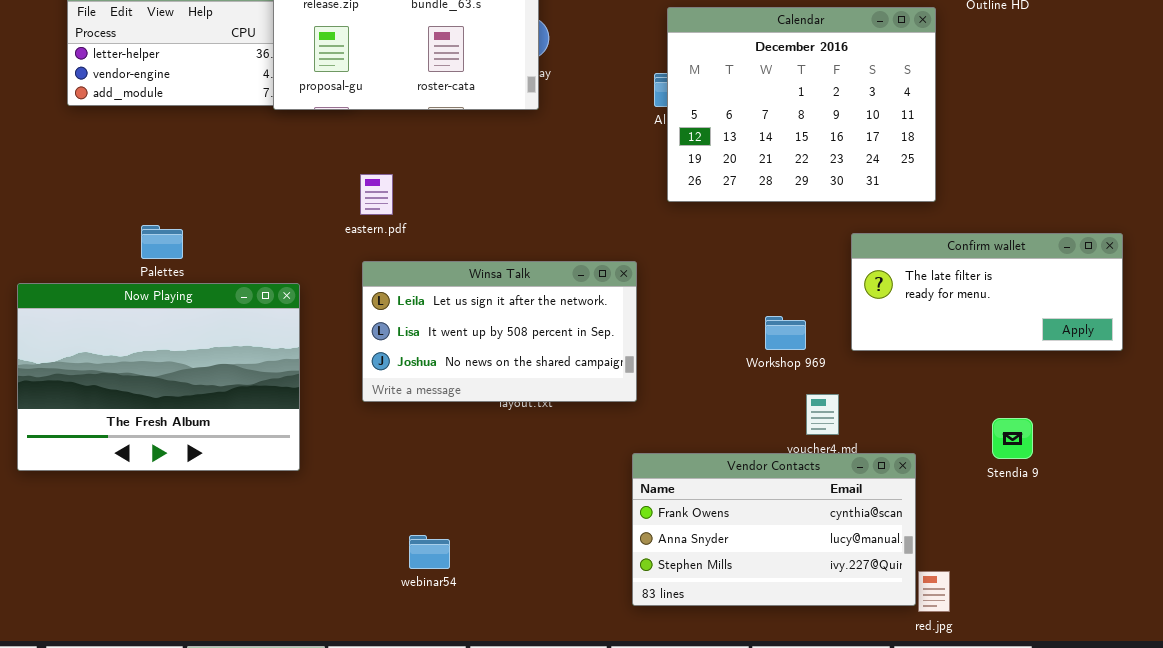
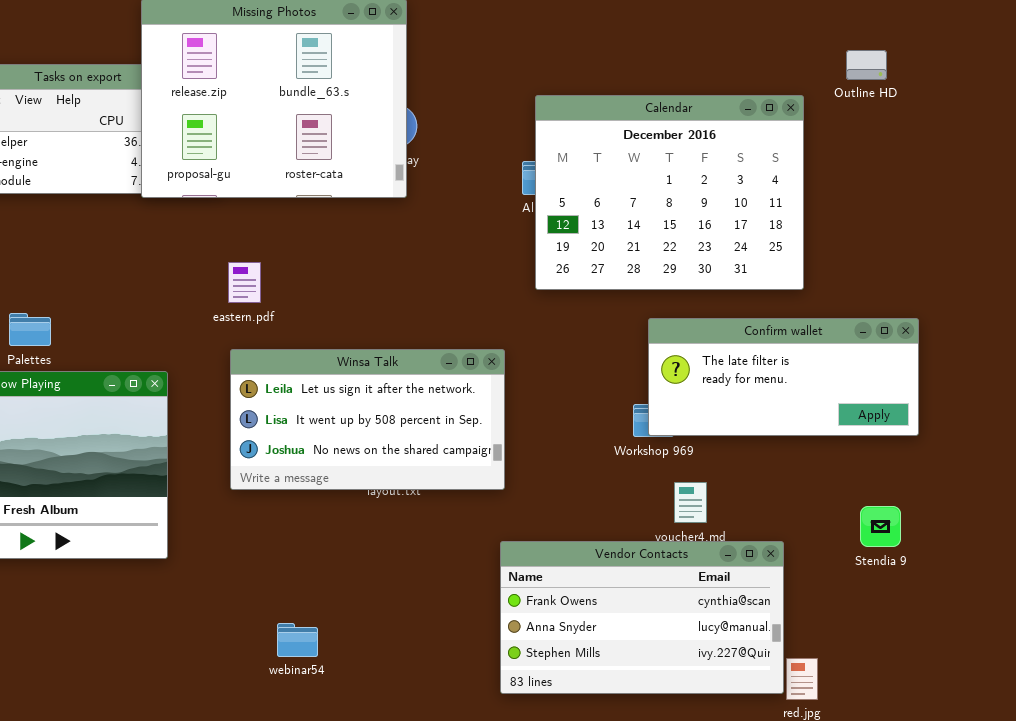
Confirm wallet: [851,233,1123,351] -> [648,318,919,436], moved

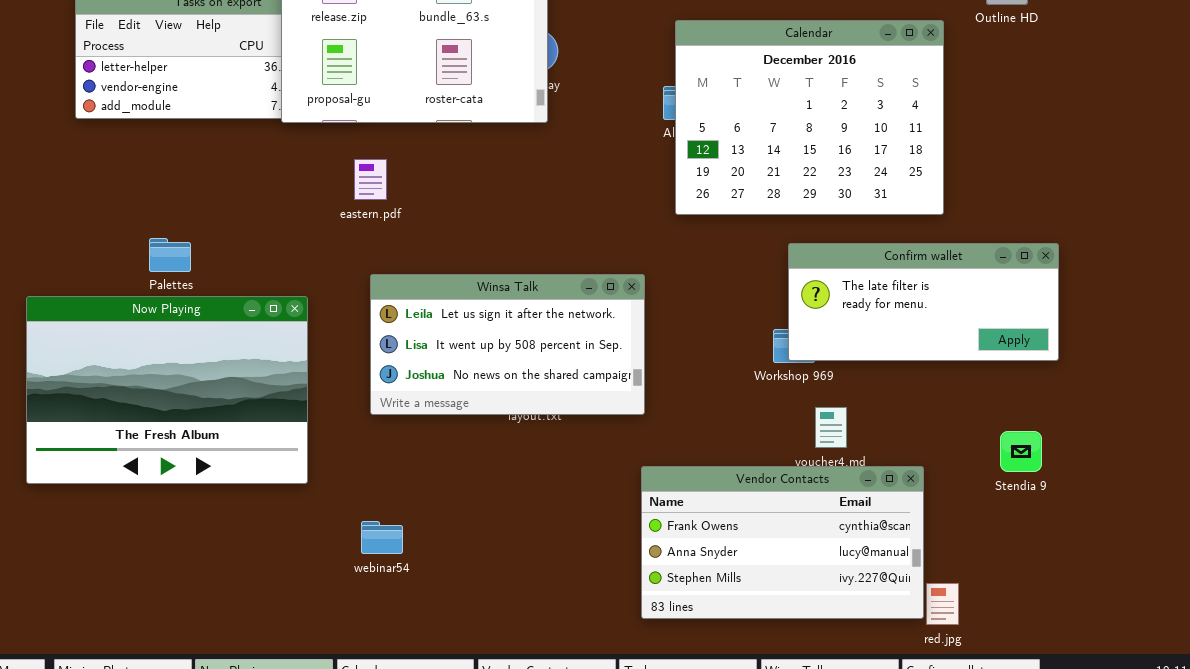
eastern.pdf: [228,262,261,303] -> [354,159,387,200], moved
webinar54: [277,623,318,657] -> [361,521,403,554], moved

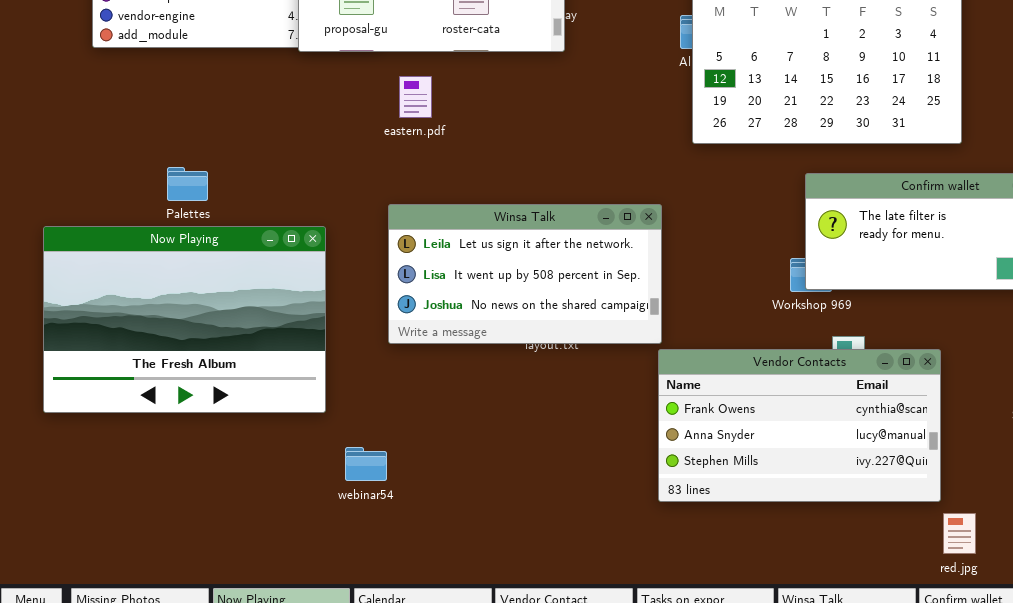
eastern.pdf: [354,159,387,200] -> [399,76,432,118], moved
Vendor Contacts: [641,466,924,619] -> [658,349,941,502], moved
webinar54: [361,521,403,554] -> [345,447,387,481], moved

